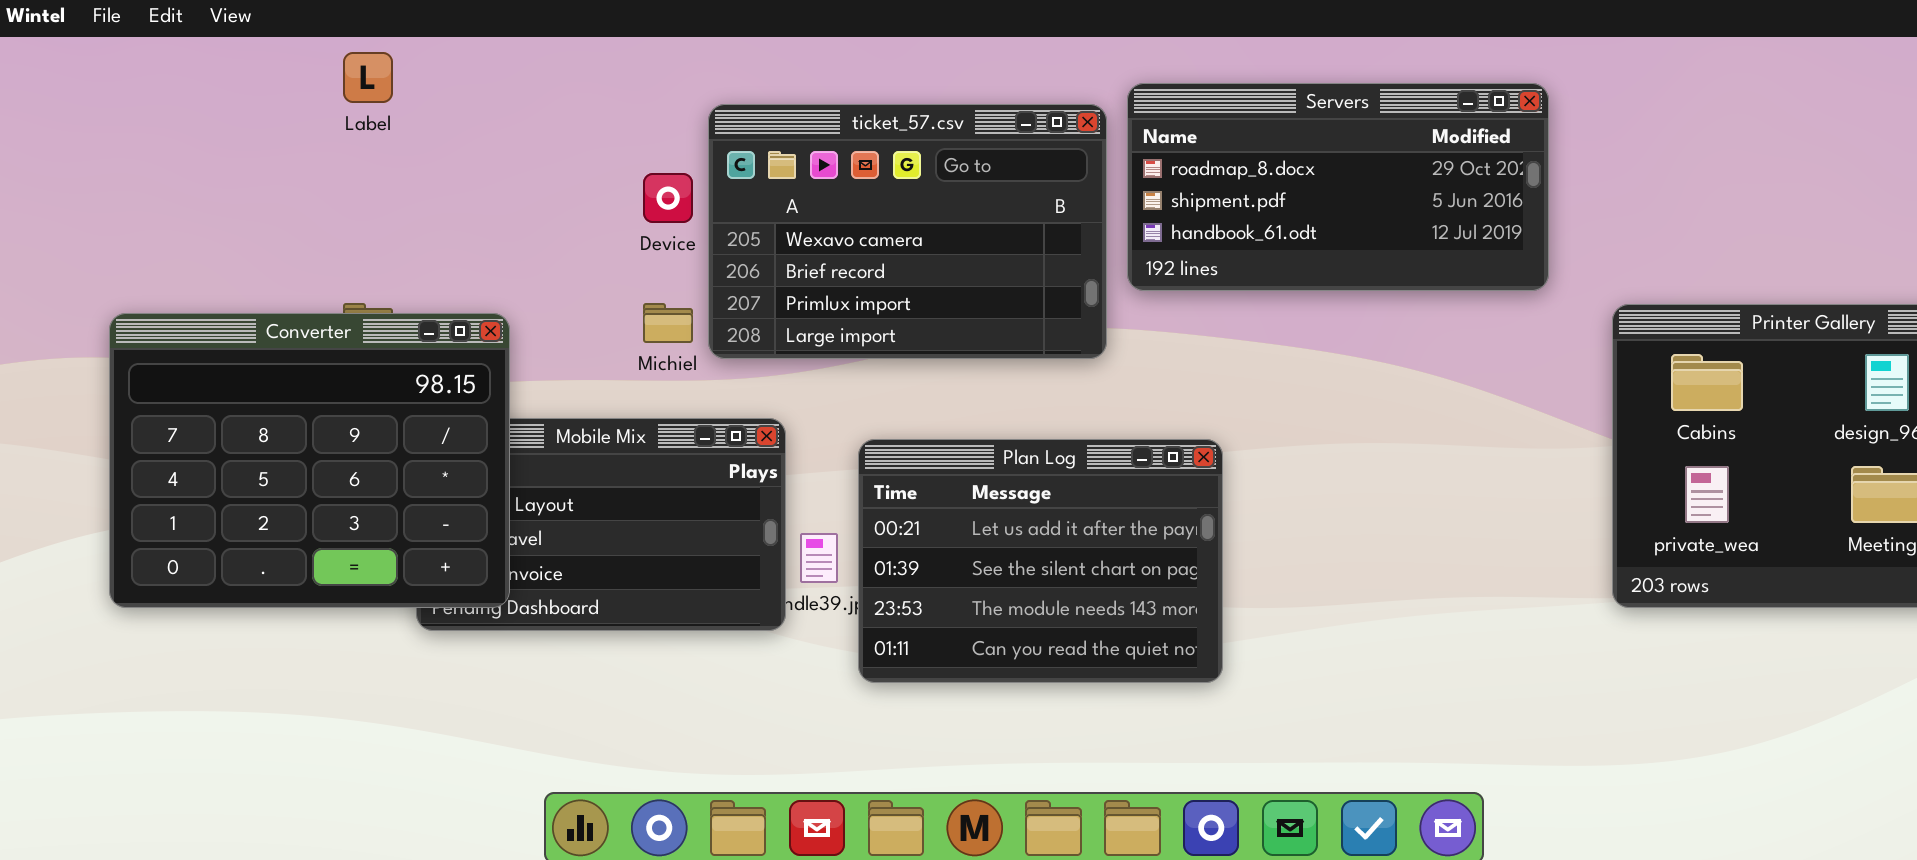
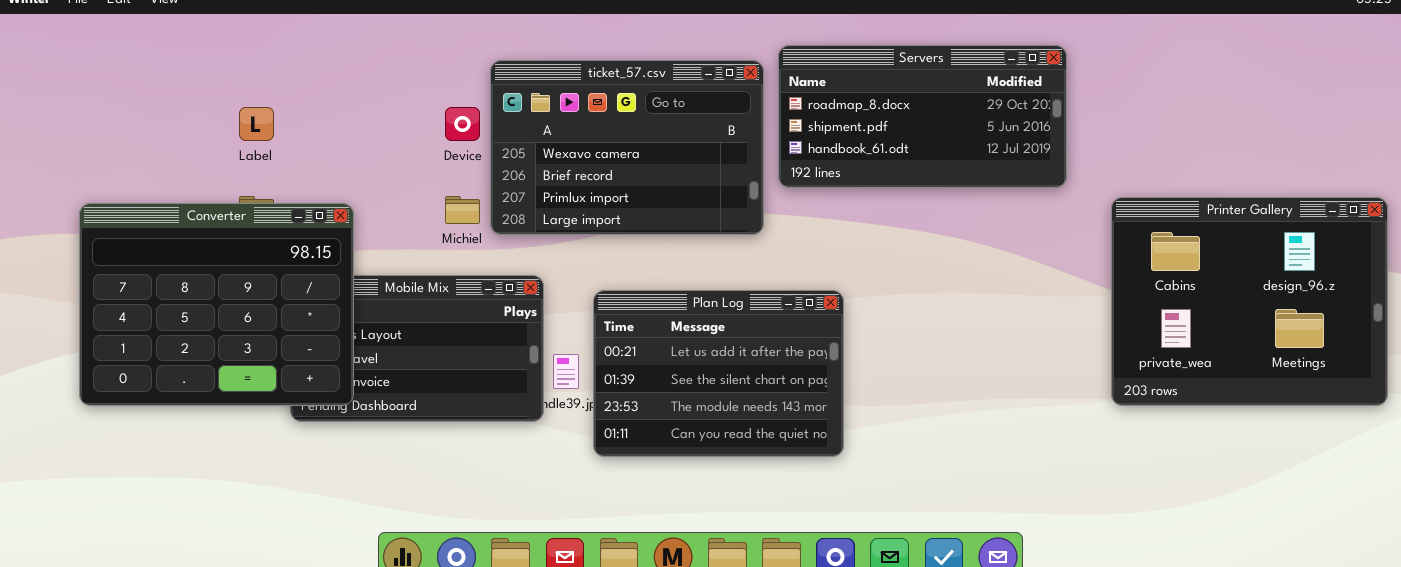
Label: [343,52,393,103] -> [239,107,274,141], moved

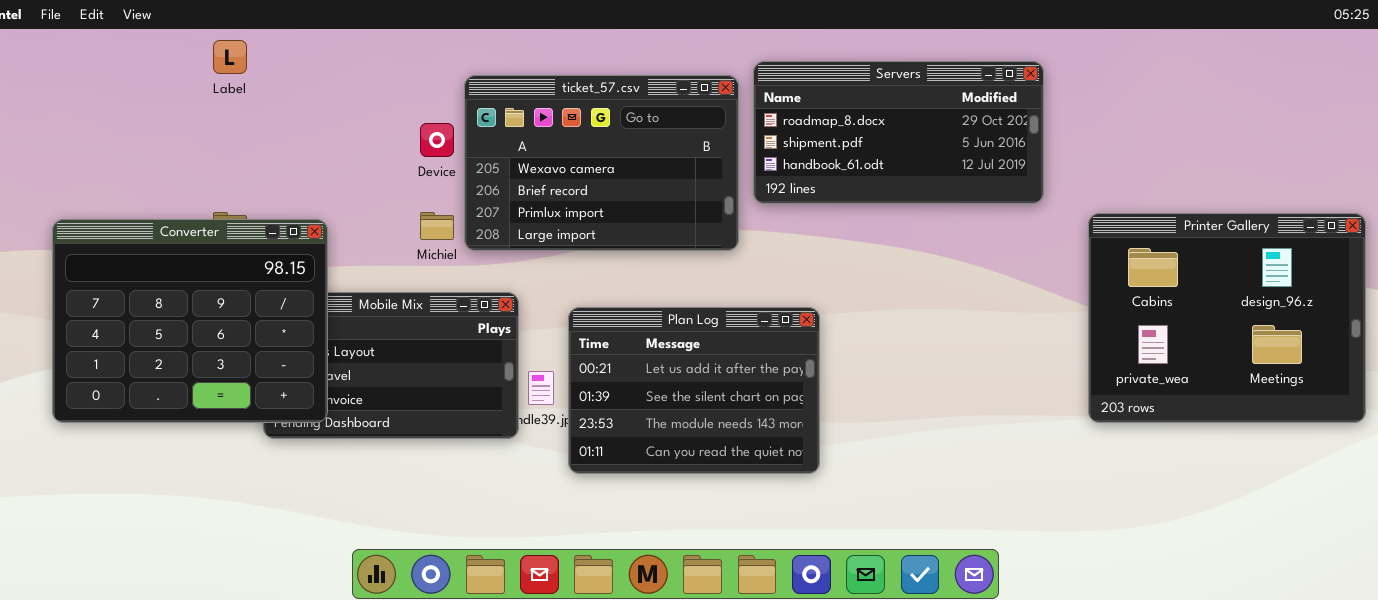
Label: [239,107,274,141] -> [213,40,247,74], moved

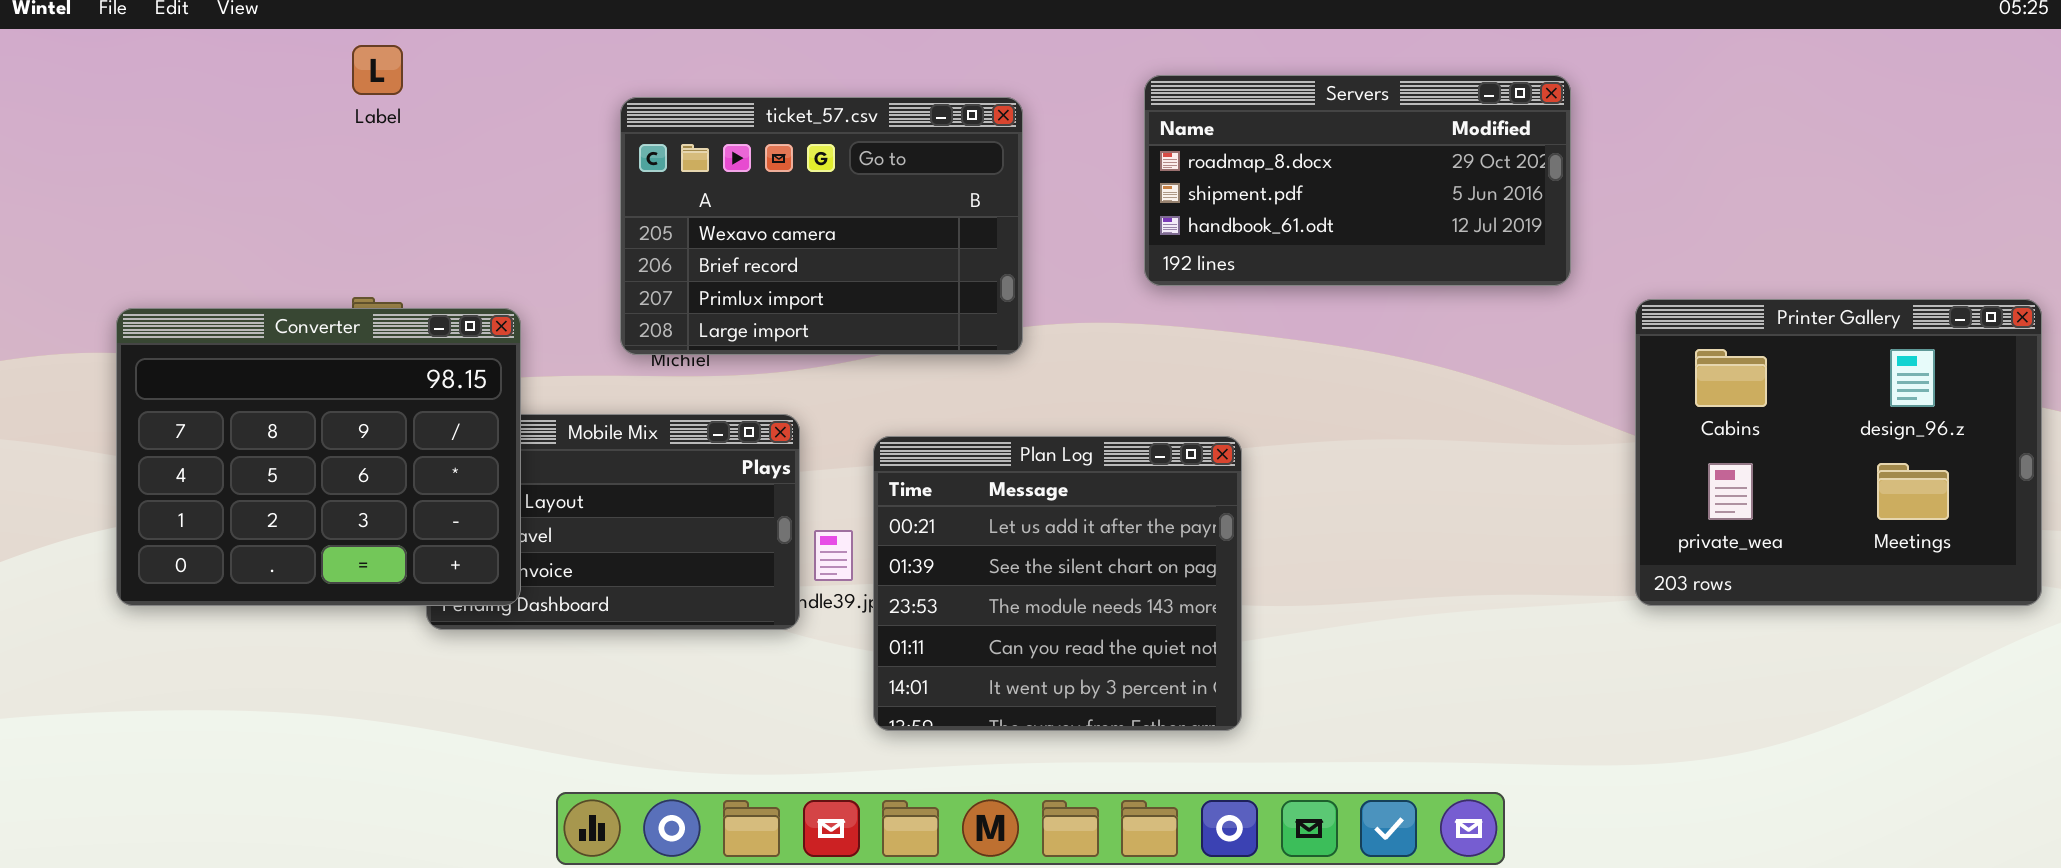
ticket_57.csv: [464,75,739,251] -> [620,97,1023,355], moved
Plan Log: [568,307,820,474] -> [873,436,1242,731], resized

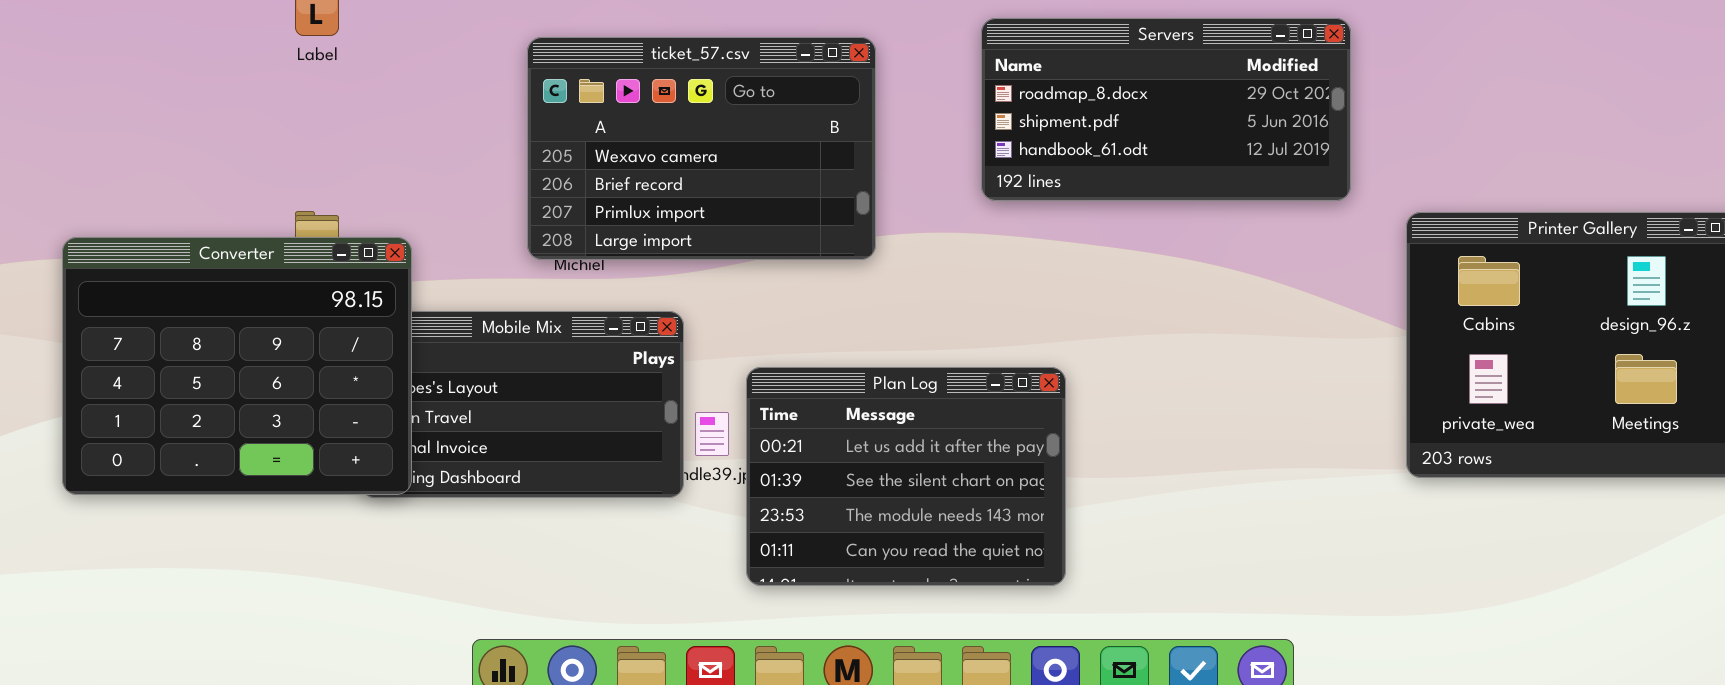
Converter: [116,308,521,606] -> [62,237,412,495], moved
Plan Log: [873,436,1242,731] -> [746,367,1066,586], resized

